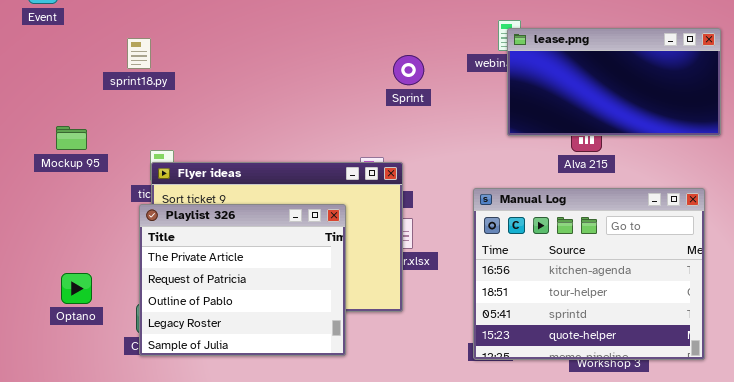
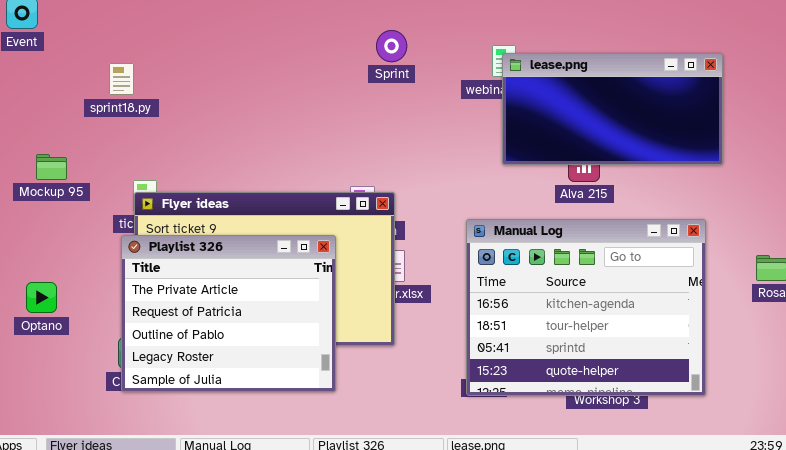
Sprint: [393,55,424,85] -> [376,30,407,62], moved
Optano: [61,273,92,304] -> [26,282,57,313], moved

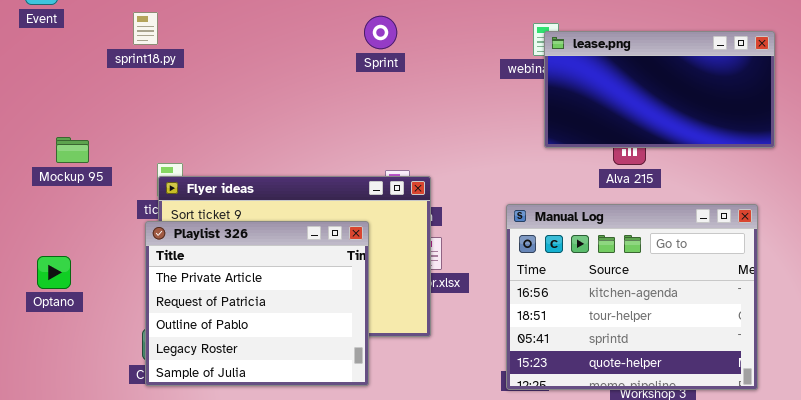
Sprint: [376,30,407,62] -> [364,16,397,49], moved
sprint18.py: [109,63,134,95] -> [133,12,158,45], moved
Optano: [26,282,57,313] -> [37,256,71,289], moved

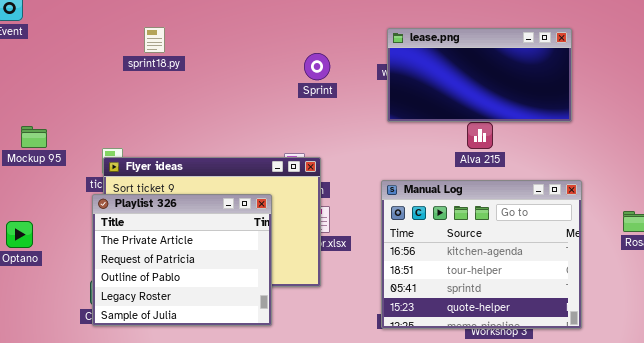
sprint18.py: [133,12,158,45] -> [144,27,165,53], moved
Sprint: [364,16,397,49] -> [304,53,330,80], moved
lease.png: [544,31,775,148] -> [387,28,572,122], moved

